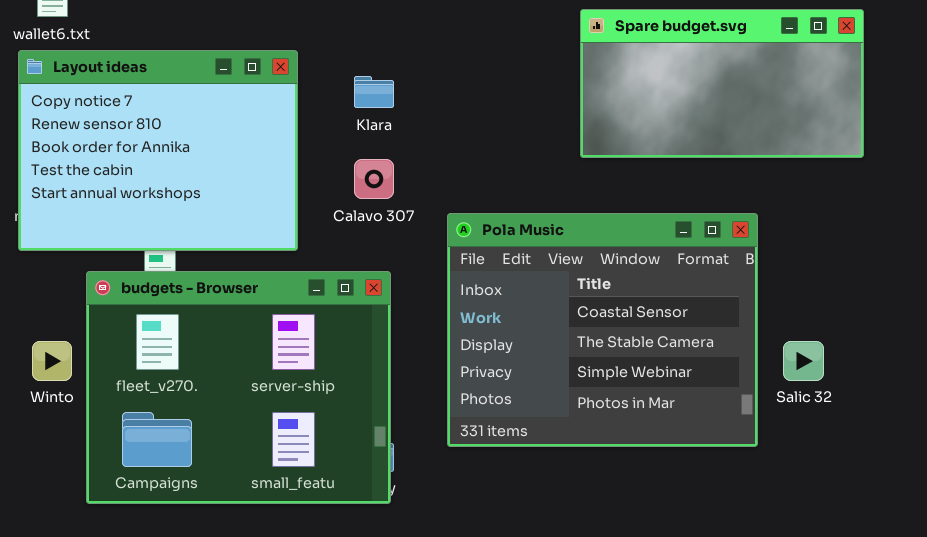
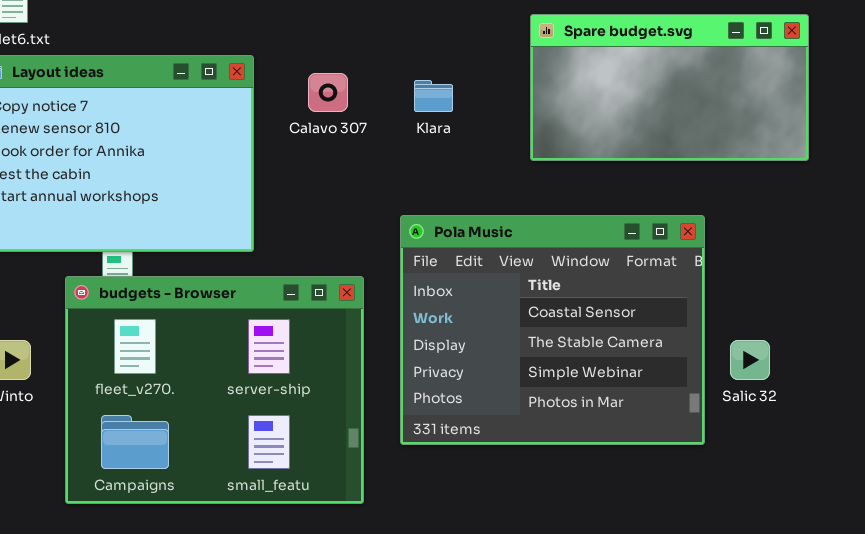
Klara: [354,76,394,108] -> [414,80,453,112], moved
Calavo 307: [354,159,394,199] -> [308,73,348,112], moved
budgets - Browser: [86,271,391,504] -> [65,276,364,504], moved

